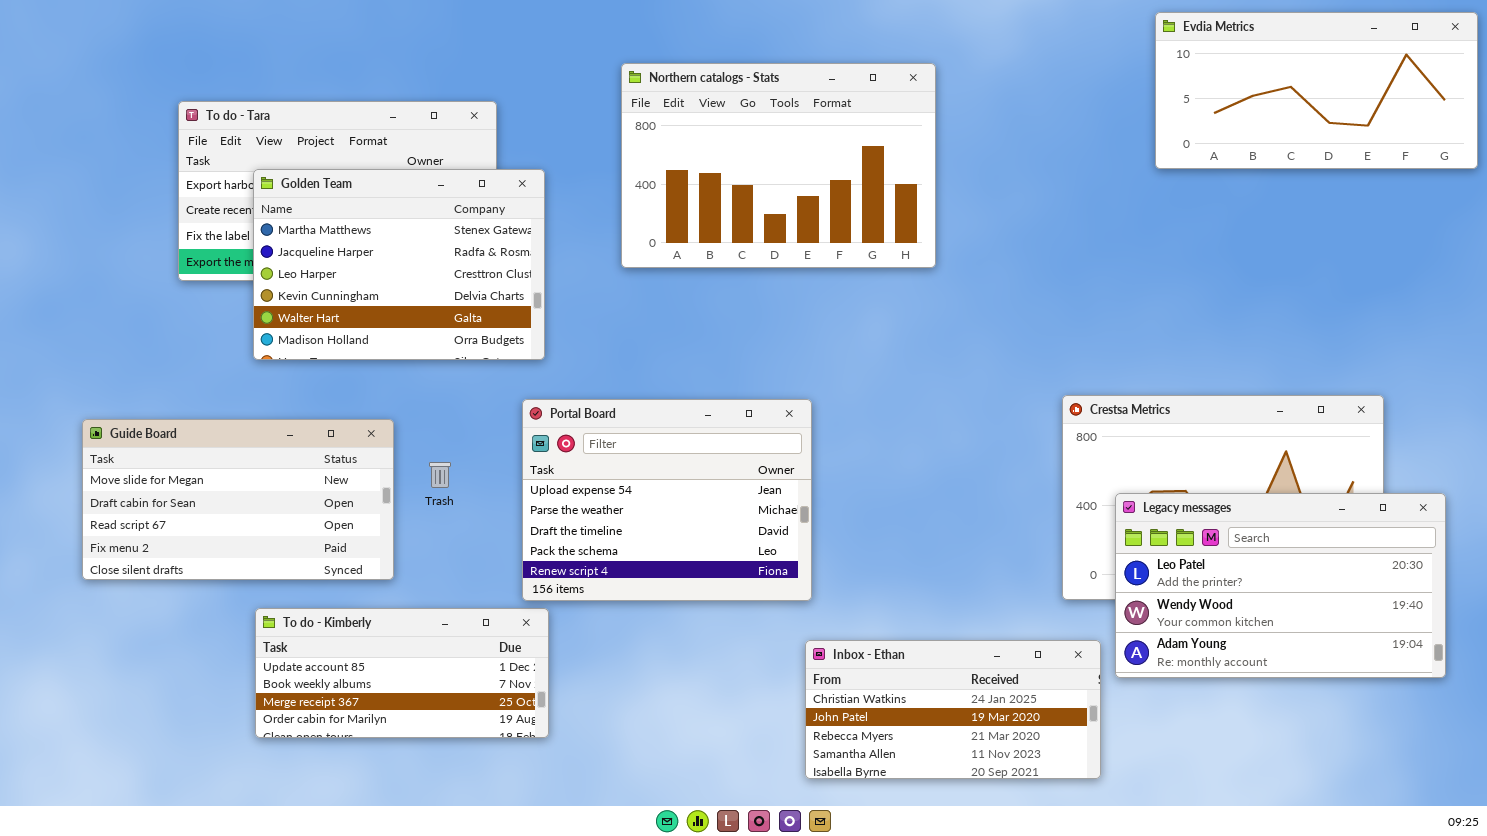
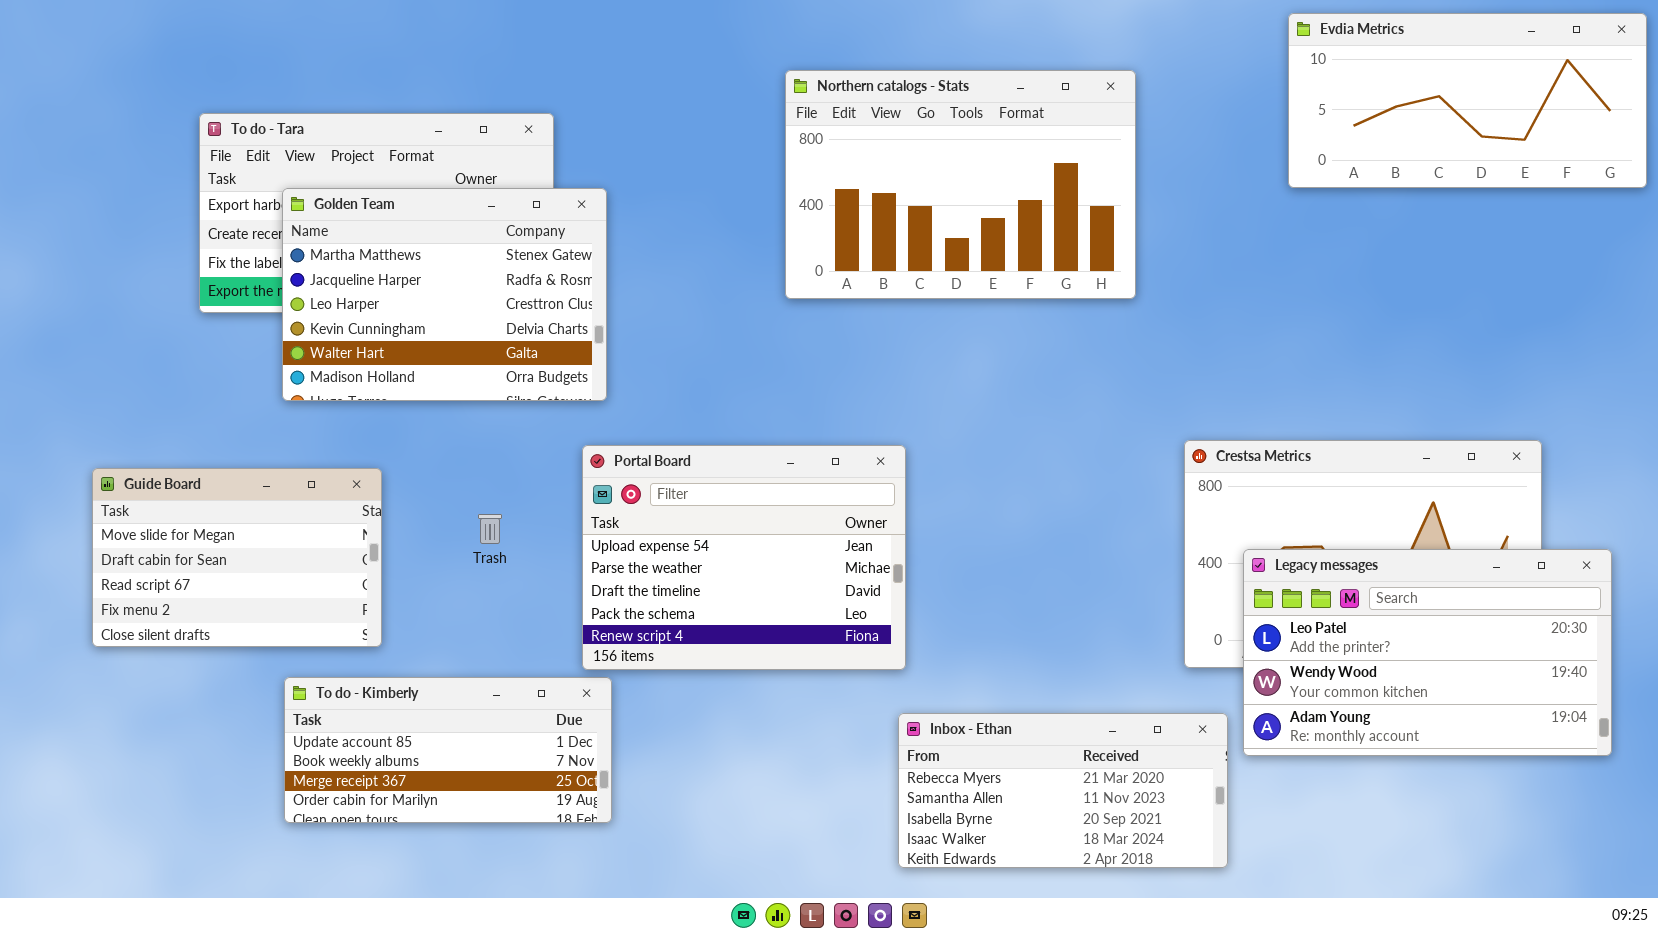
Northern catalogs - Stats: [621,63,936,268] -> [785,70,1136,299], moved
Guide Board: [82,419,394,580] -> [92,468,382,647], resized
Inbox - Ethan: [805,640,1101,779] -> [898,713,1228,868], scrolled down 2 rows

